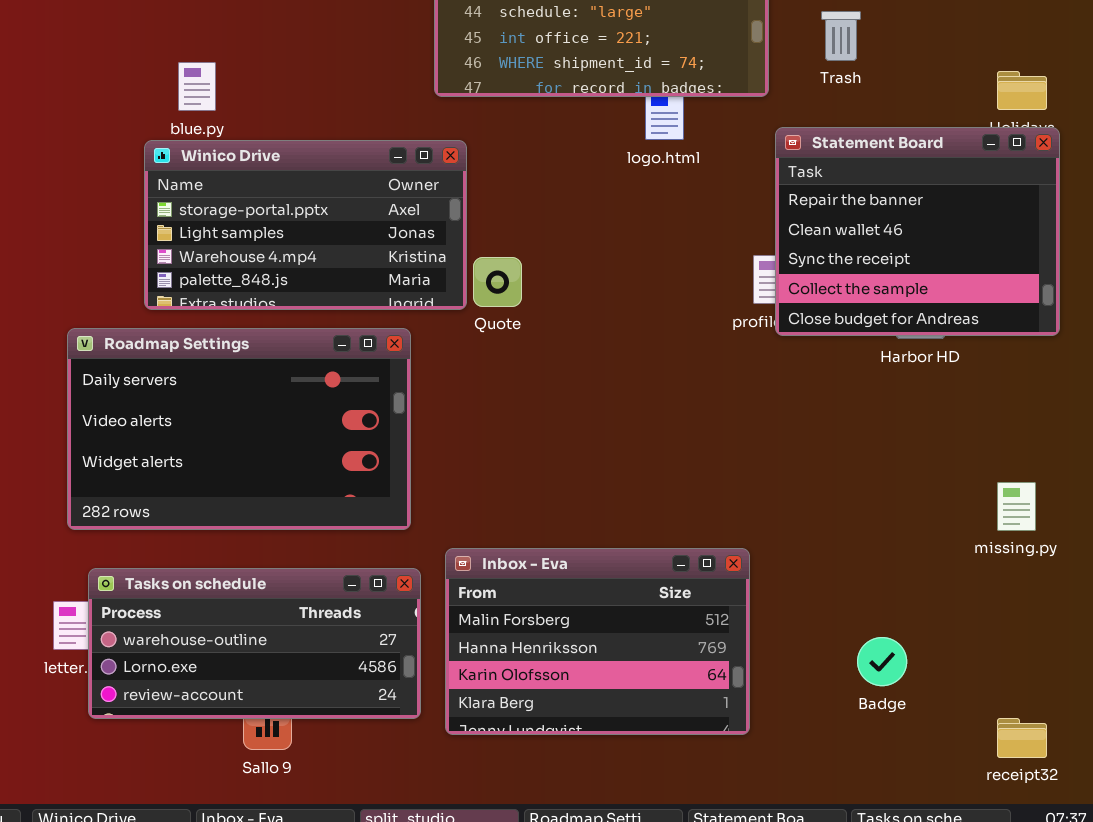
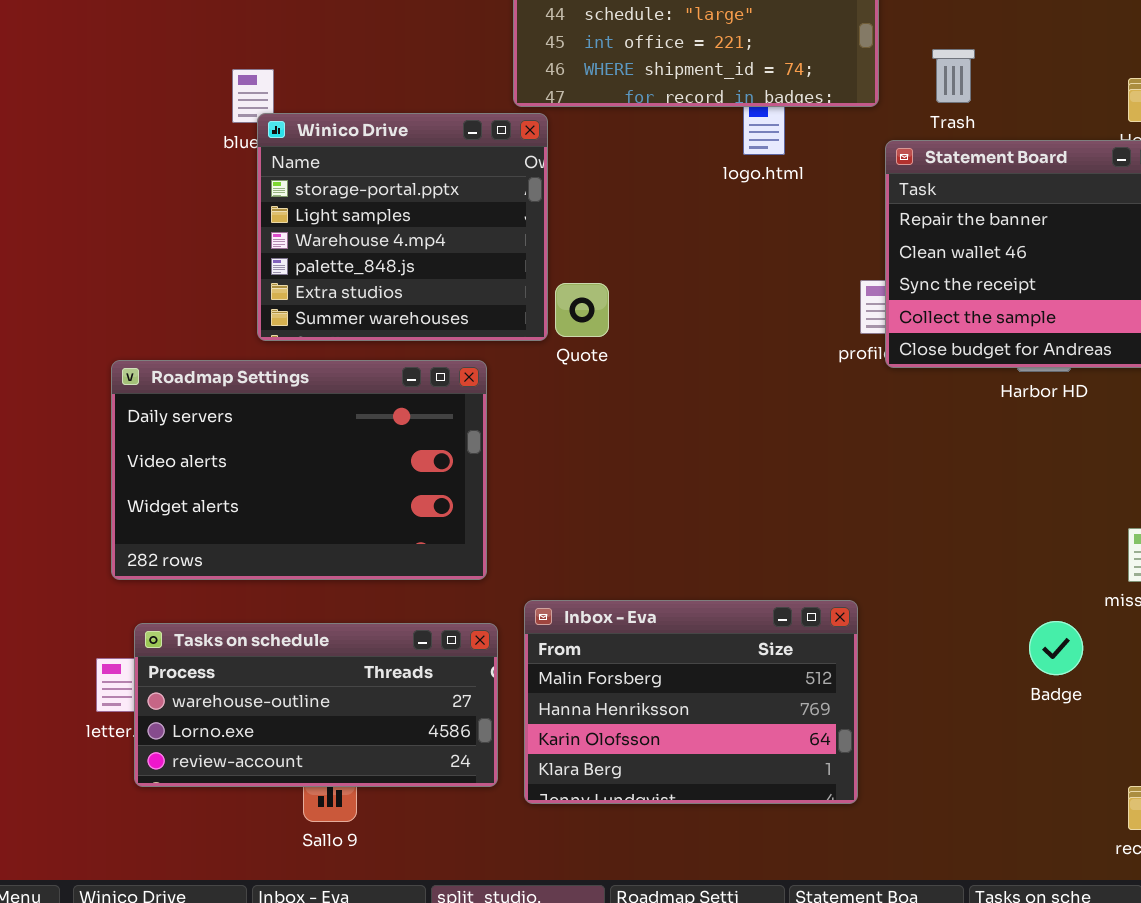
Trash: [821,11,861,61] -> [932,49,975,103], moved
Winico Drive: [144,140,467,310] -> [257,113,548,341], resized
Badge: [857,637,907,686] -> [1029,621,1083,675], moved

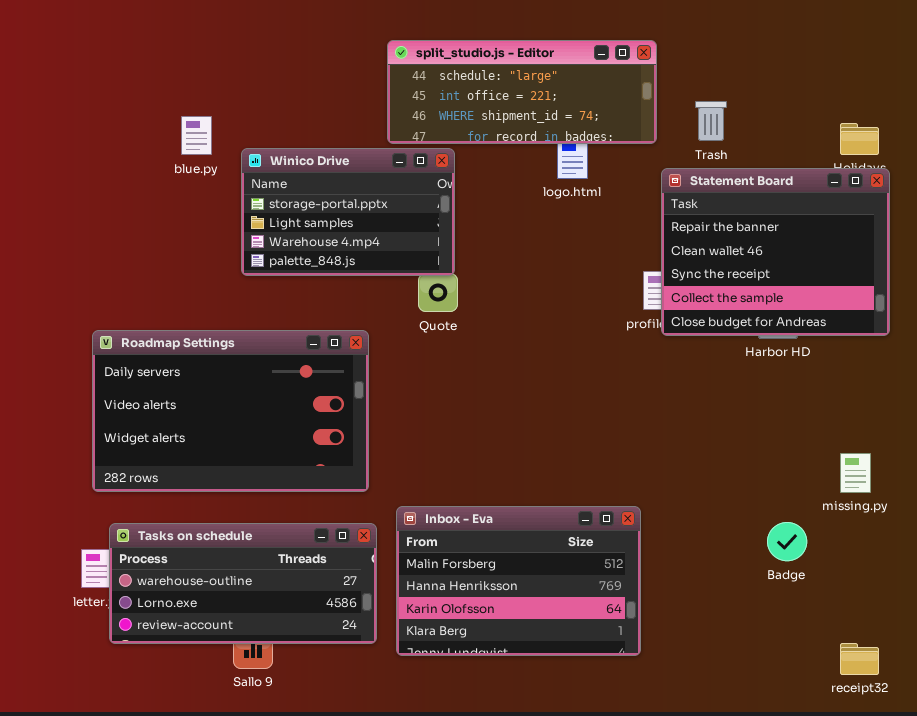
Winico Drive: [257,113,548,341] -> [241,148,455,276], moved, resized

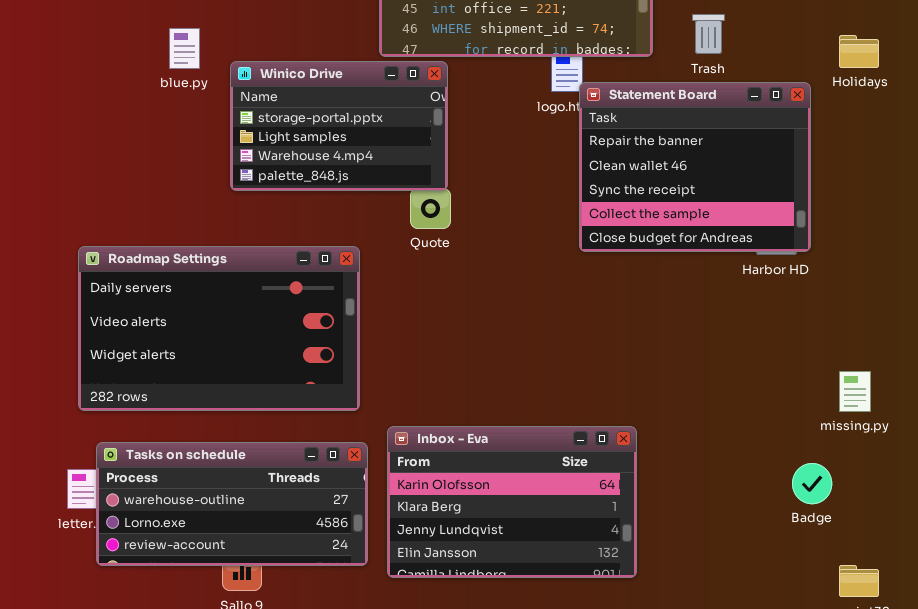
Statement Board: [661,168,890,336] -> [579,82,811,252], moved
Inbox - Eva: [396,506,641,656] -> [387,426,637,578], scrolled down 2 rows
Badge: [767,522,807,561] -> [792,463,832,504], moved

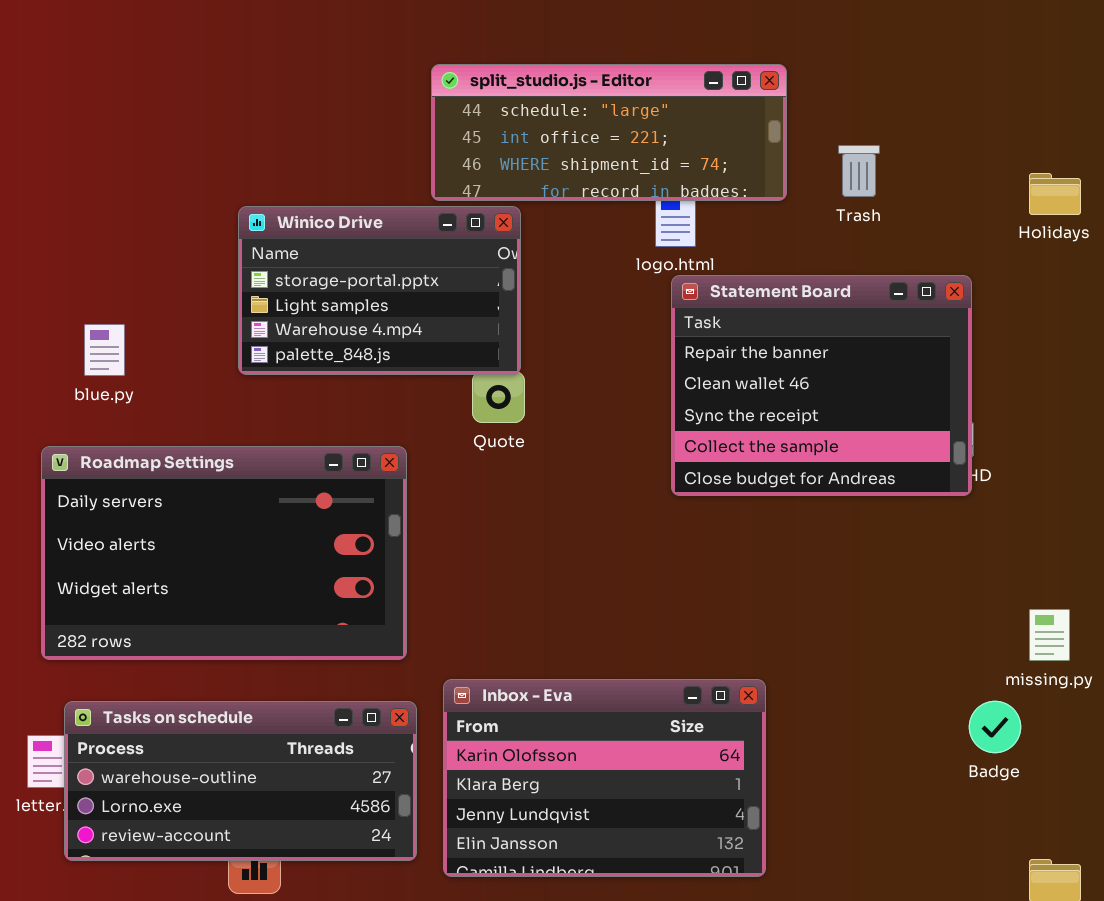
blue.py: [169,28,200,69] -> [84,324,125,376], moved
Statement Board: [579,82,811,252] -> [671,275,972,496], moved
Badge: [792,463,832,504] -> [969,701,1021,753], moved

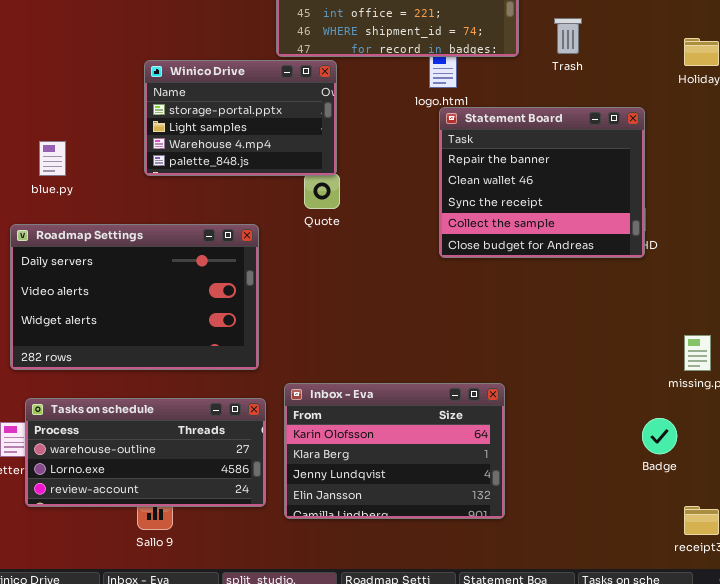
Badge: [969,701,1021,753] -> [642,418,677,454], moved

